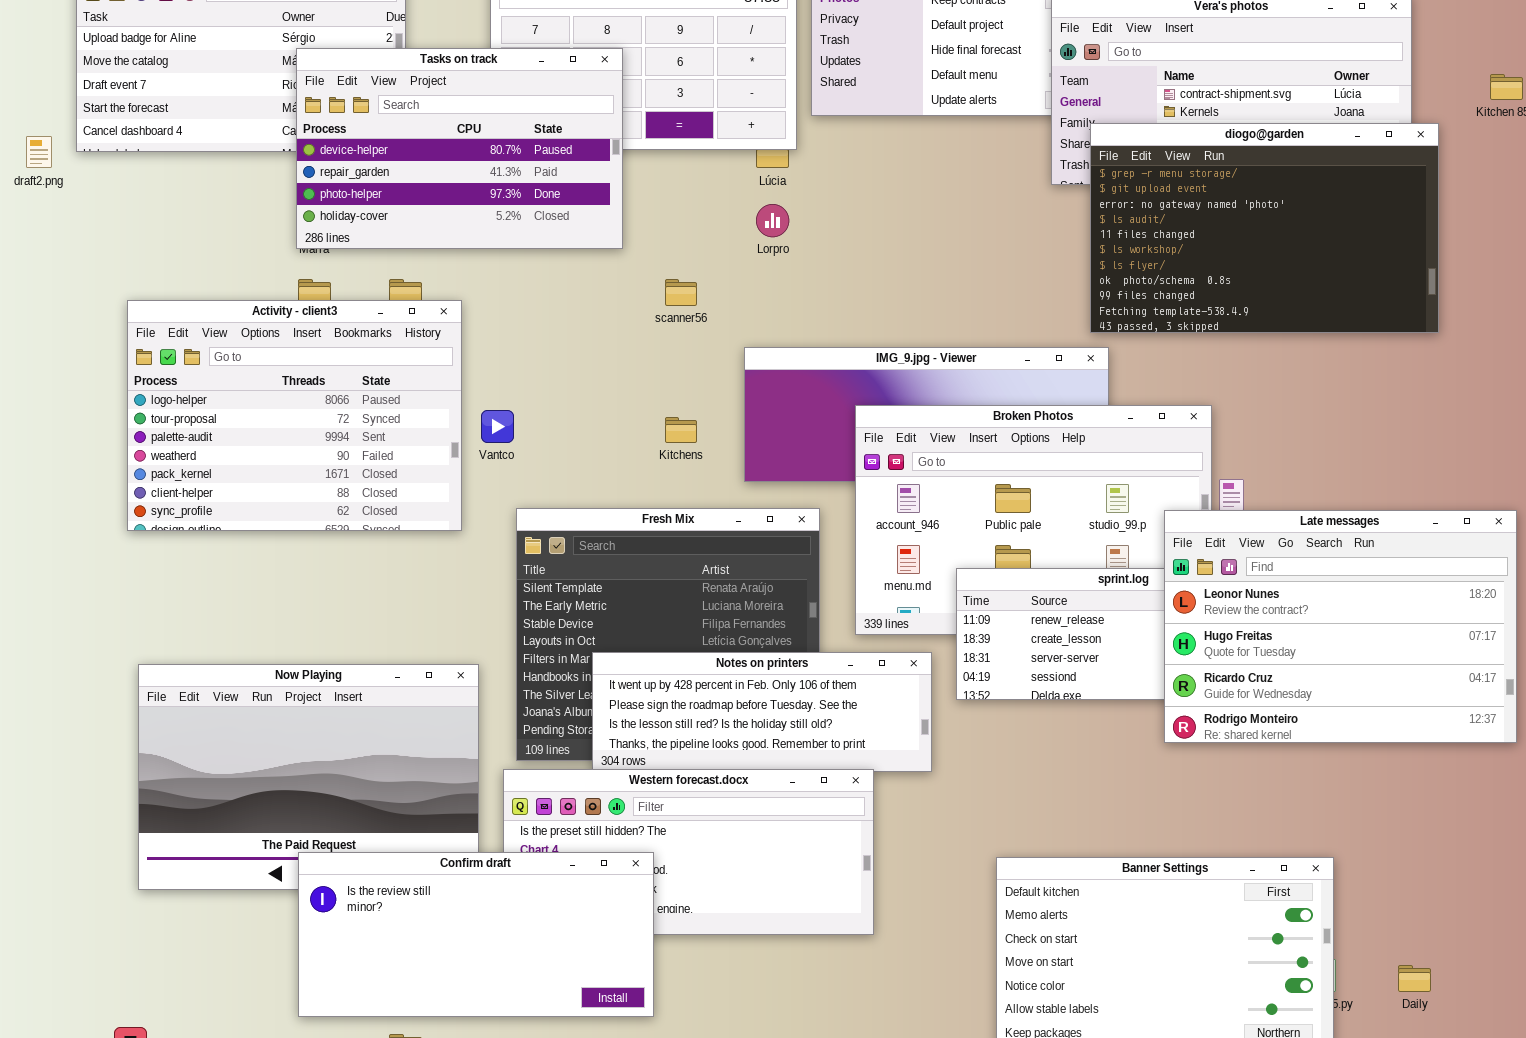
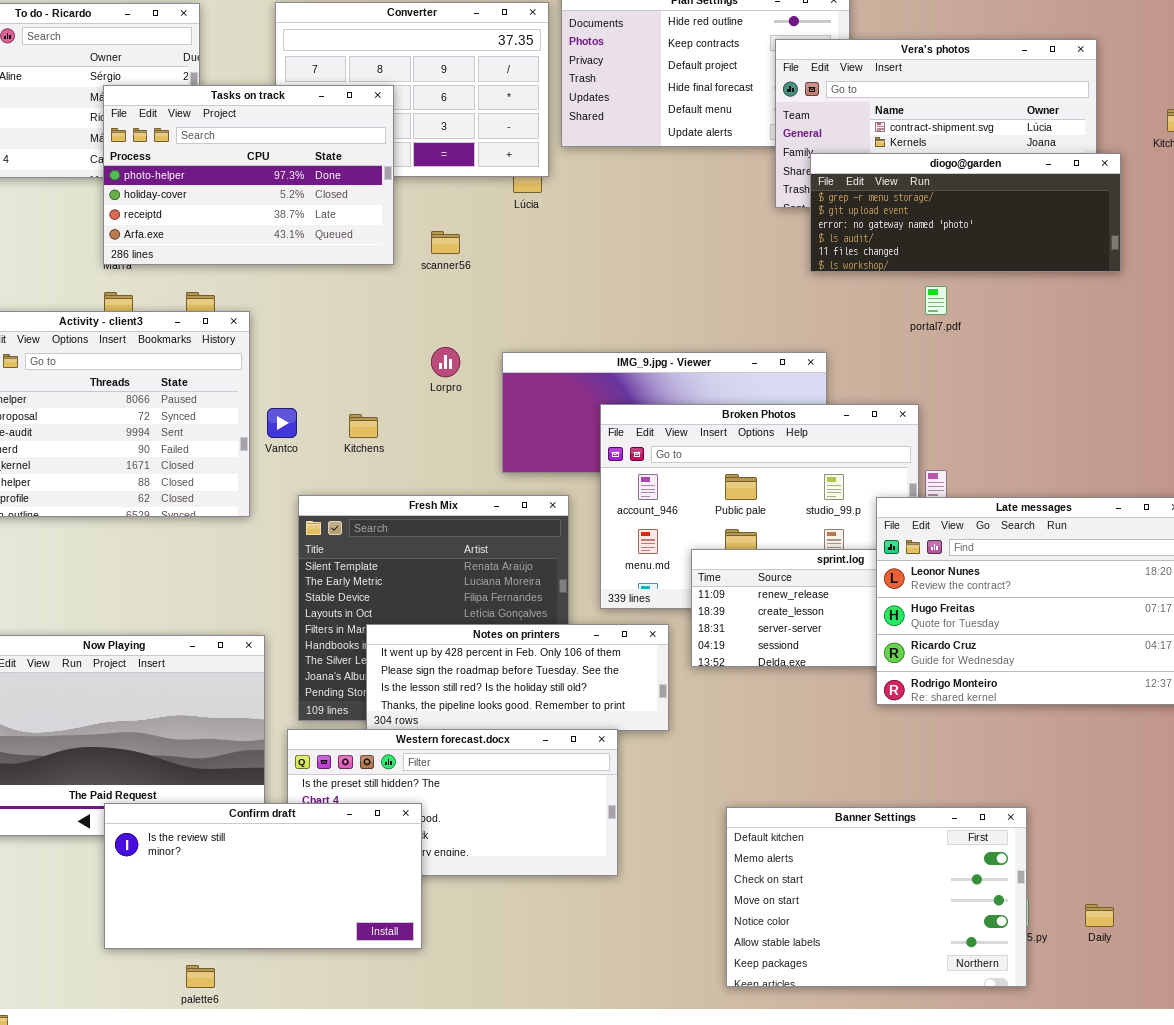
Tasks on track: [296,48,623,249] -> [103,85,394,265], scrolled down 2 rows
diogo@garden: [1090,123,1439,333] -> [810,153,1121,272], resized
Lorpro: [756,204,789,237] -> [431,347,460,377], moved
scanner56: [665,279,697,306] -> [431,231,460,254], moved
Kitchens: [665,417,697,443] -> [349,414,378,438], moved

